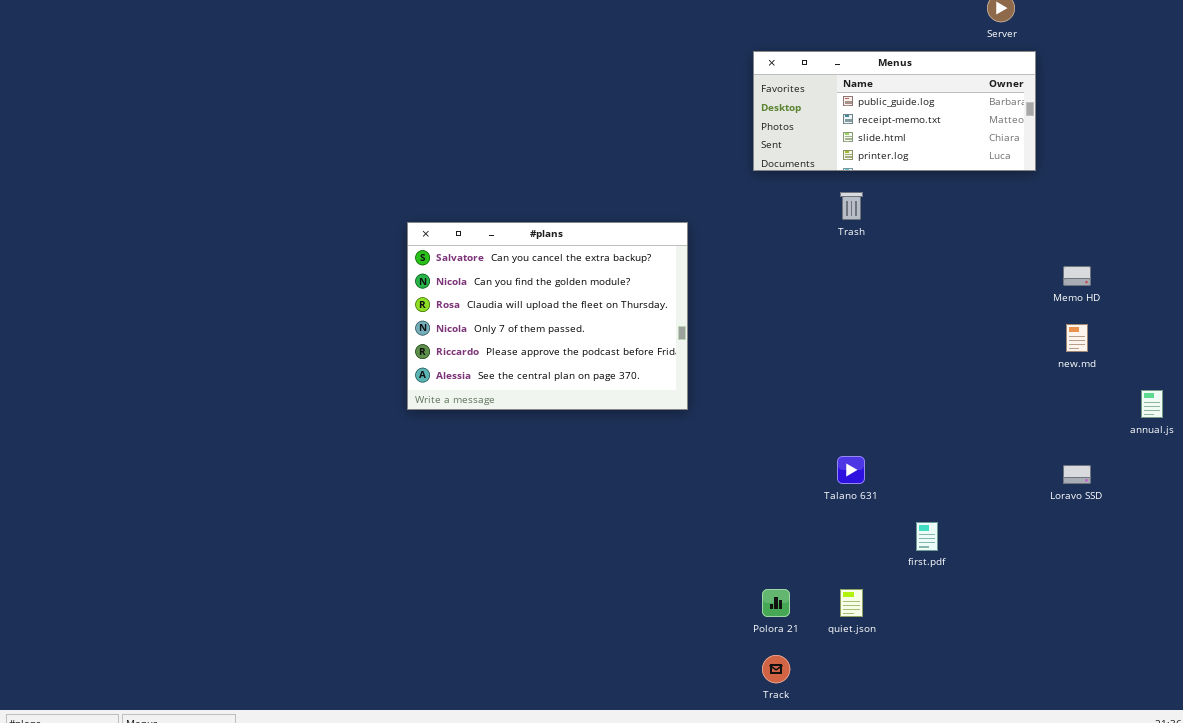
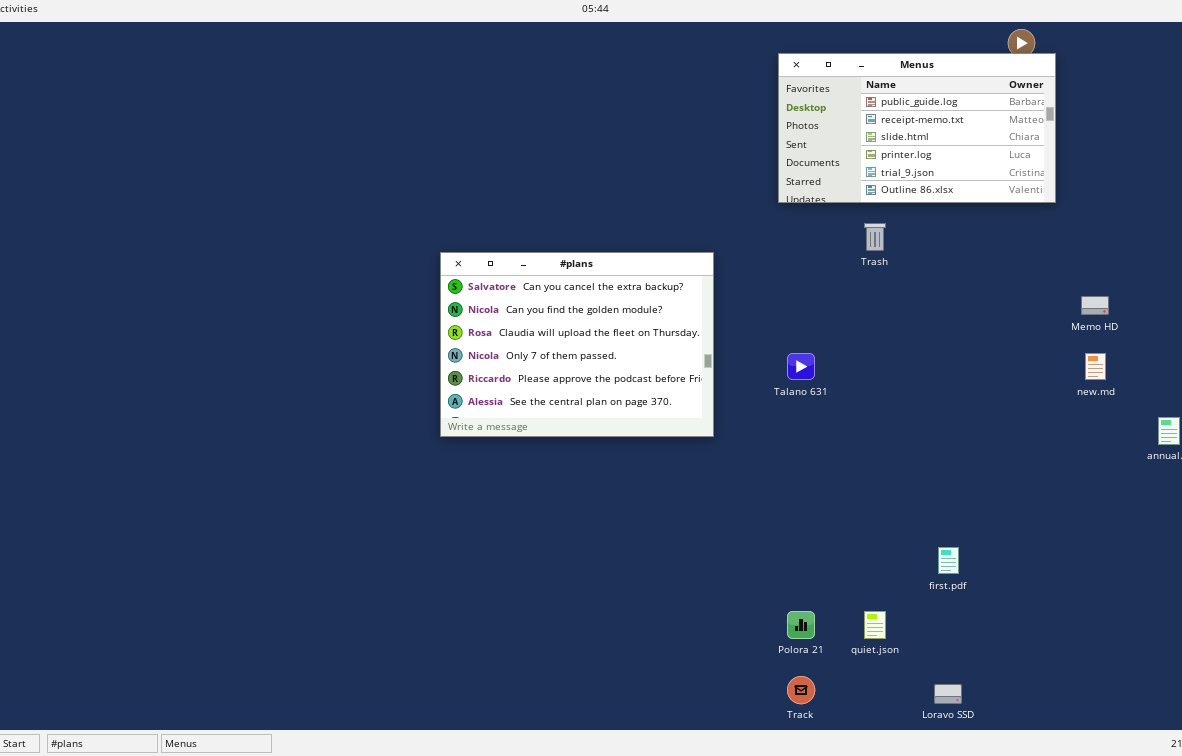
Menus: [753,51,1036,171] -> [778,53,1056,203], resized
Talano 631: [837,456,865,484] -> [787,353,815,380], moved
Loravo SSD: [1063,465,1091,484] -> [934,684,962,704], moved

